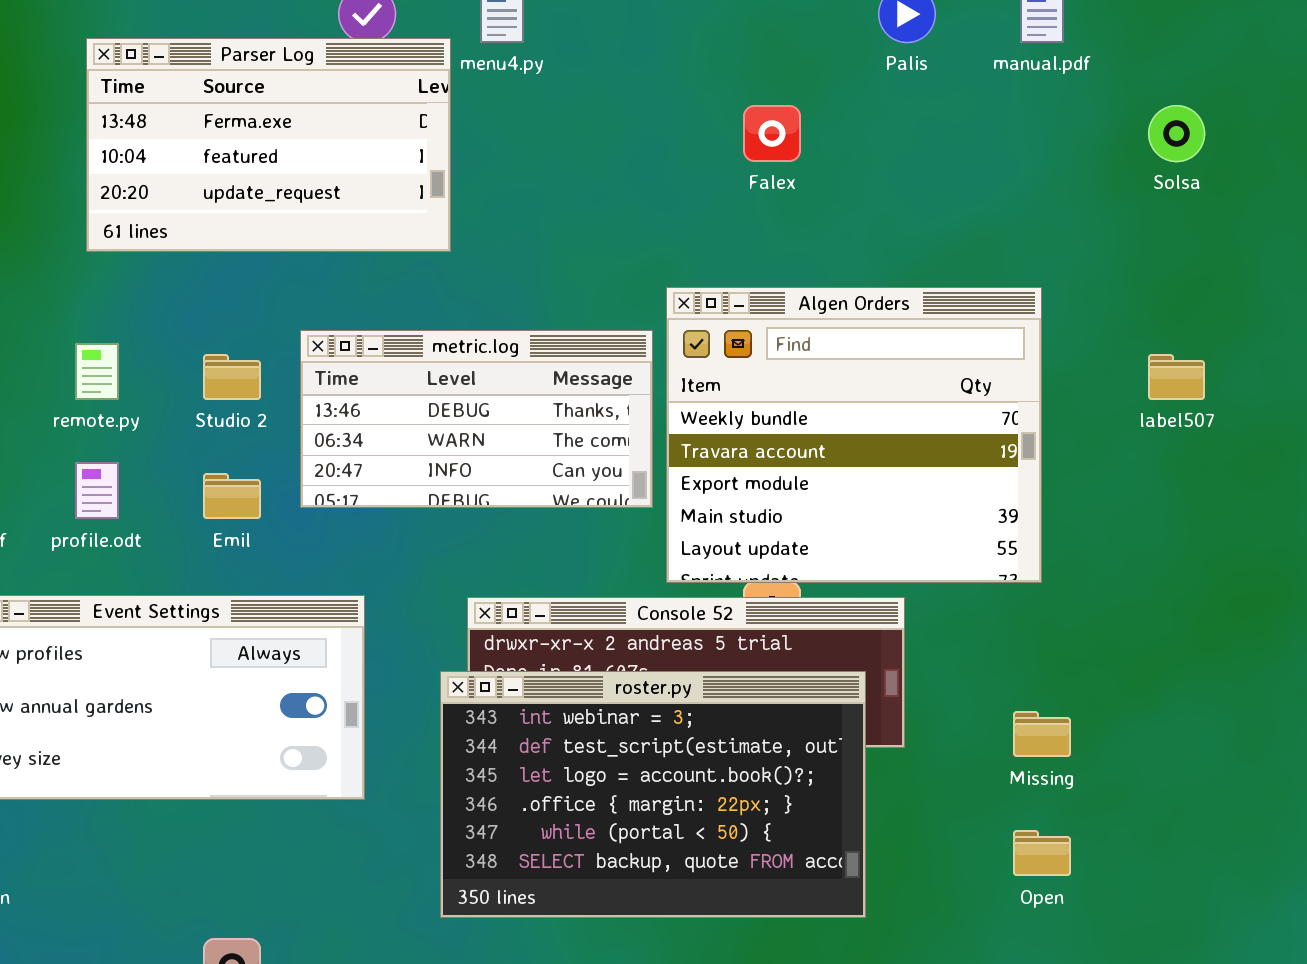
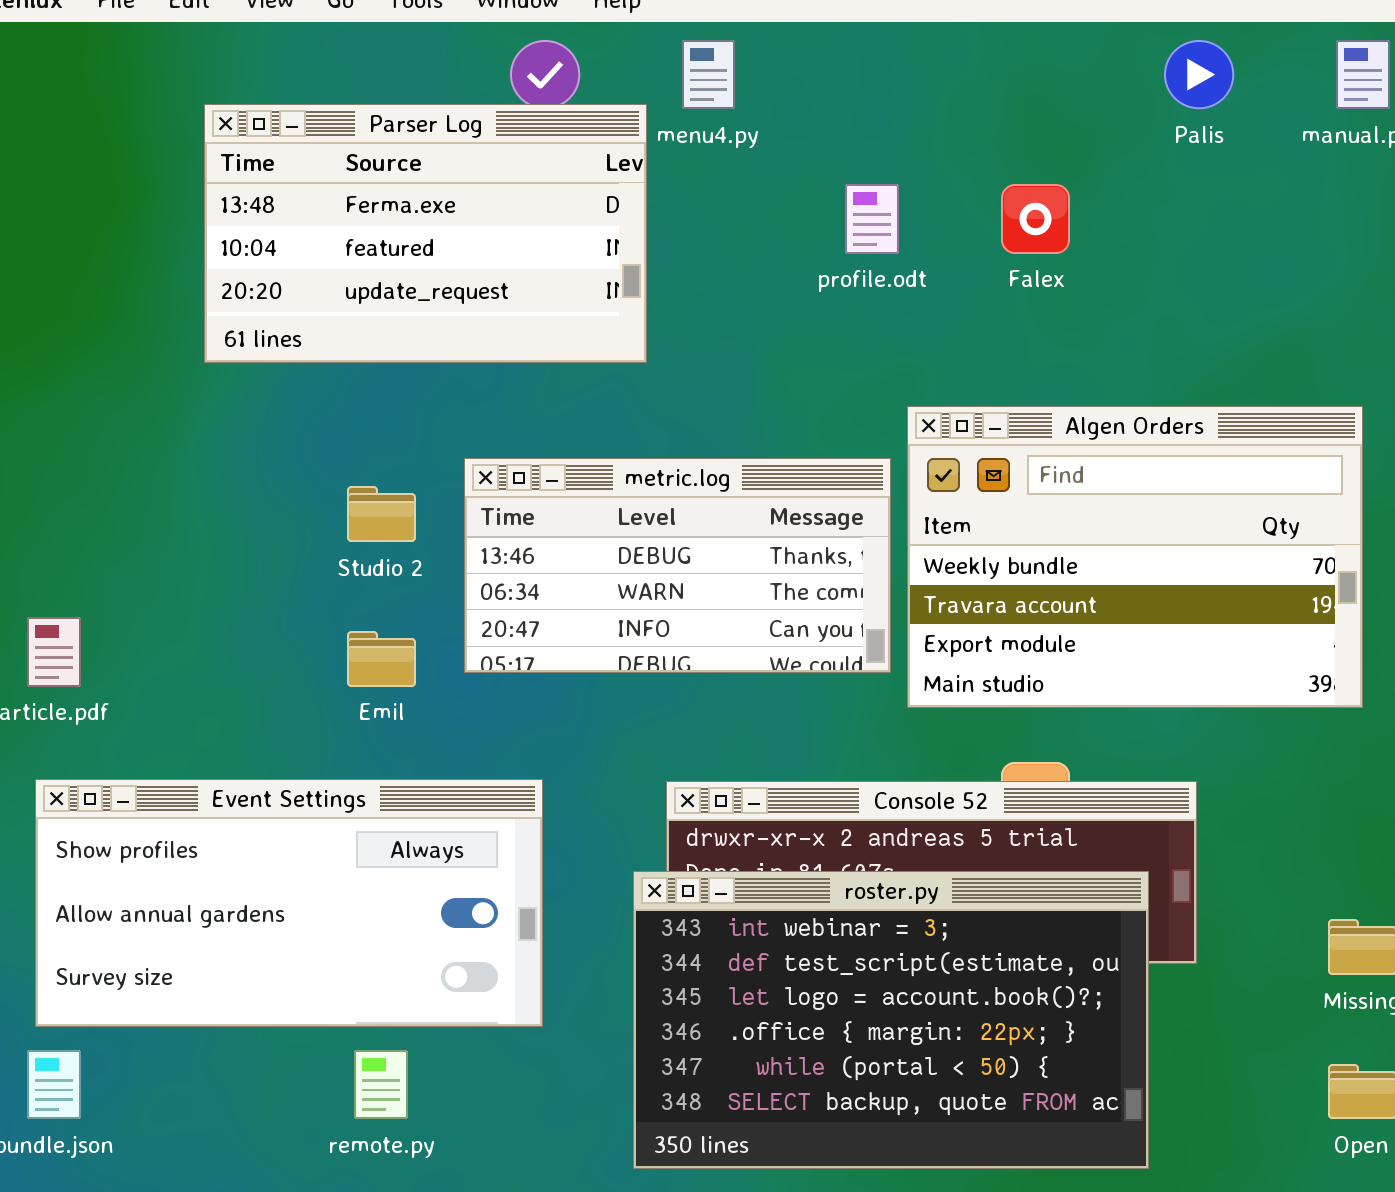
Algen Orders: [666,287,1042,583] -> [907,406,1363,708], resized
remote.py: [75,343,119,400] -> [354,1050,408,1119], moved
profile.odt: [75,462,119,519] -> [845,184,899,254], moved

